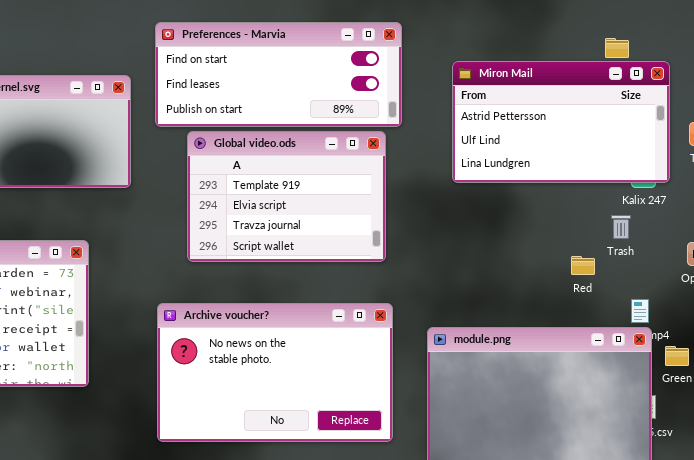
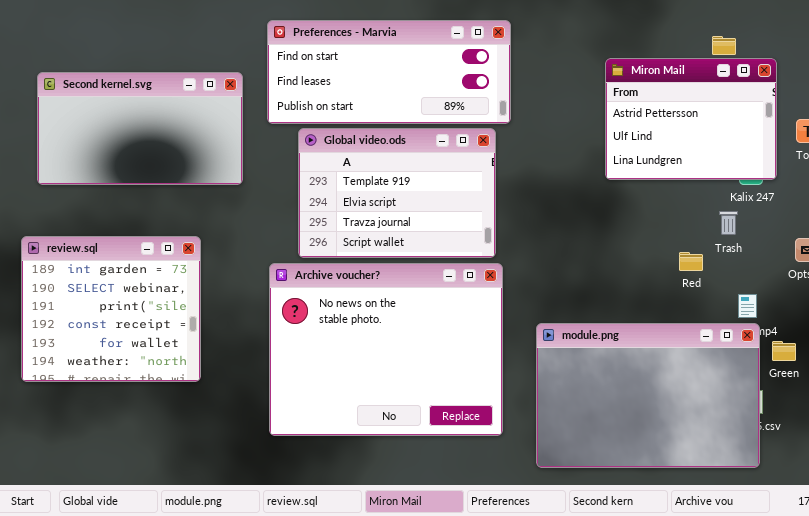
Miron Mail: [452,61,670,183] -> [605,58,777,180], resized
Archive voucher?: [157,303,393,442] -> [269,263,503,436], resized

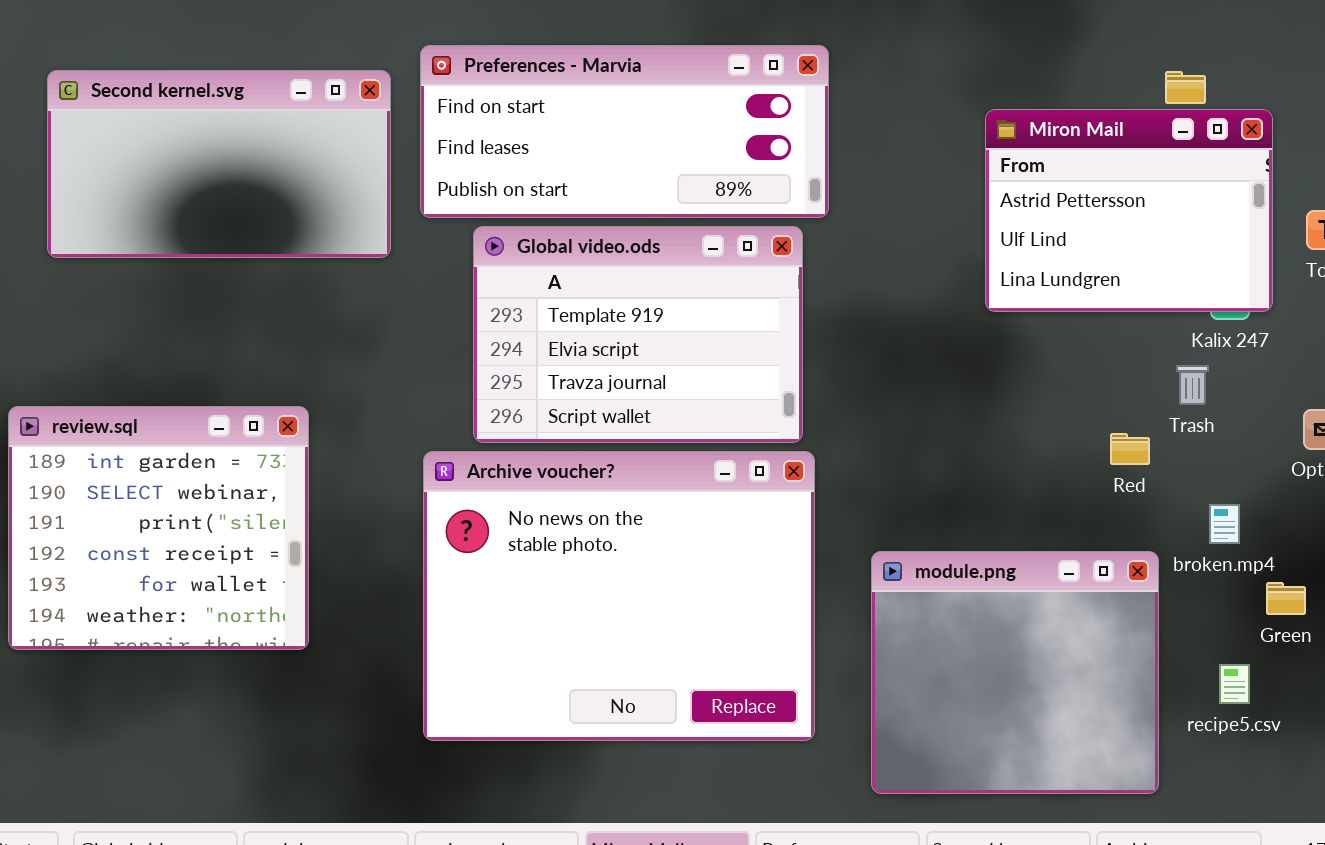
Second kernel.svg: [37,72,243,185] -> [47,70,391,258], moved
module.png: [536,323,760,468] -> [871,551,1159,794], resized

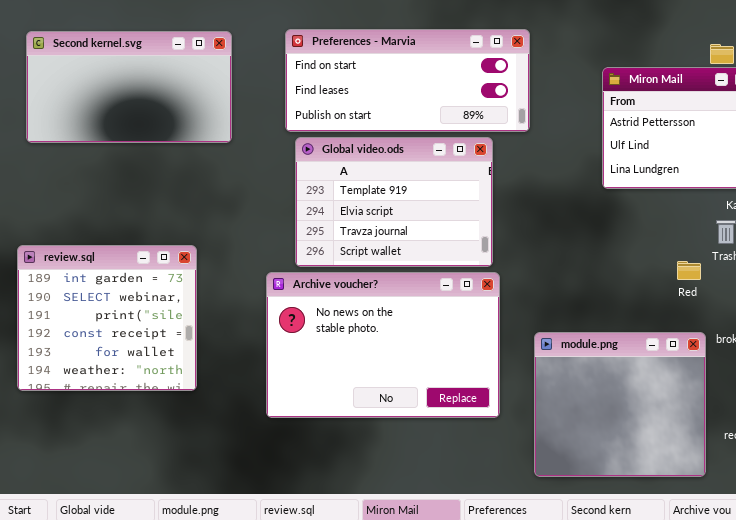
Preferences - Marvia: [420,45,829,218] -> [285,29,530,132], moved
Second kernel.svg: [47,70,391,258] -> [26,31,232,143], moved
Archive voucher?: [423,451,815,741] -> [266,272,500,418], resized

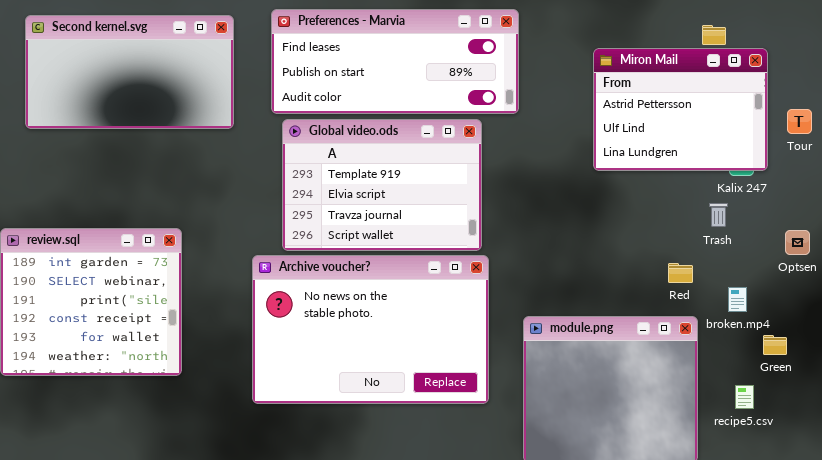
Preferences - Marvia: [285,29,530,132] -> [271,9,519,114], scrolled down 1 row
Second kernel.svg: [26,31,232,143] -> [25,15,234,129], moved
Red: [677,261,701,280] -> [668,263,693,283], moved

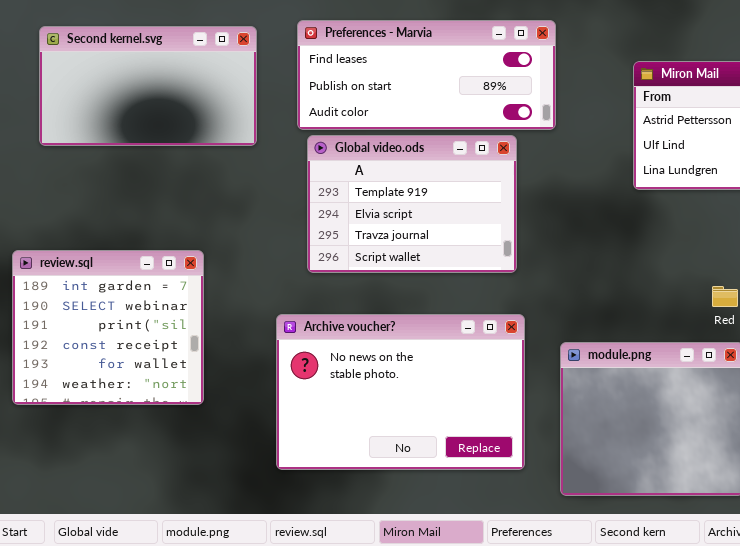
Archive voucher?: [252,255,489,404] -> [276,314,525,470], moved

